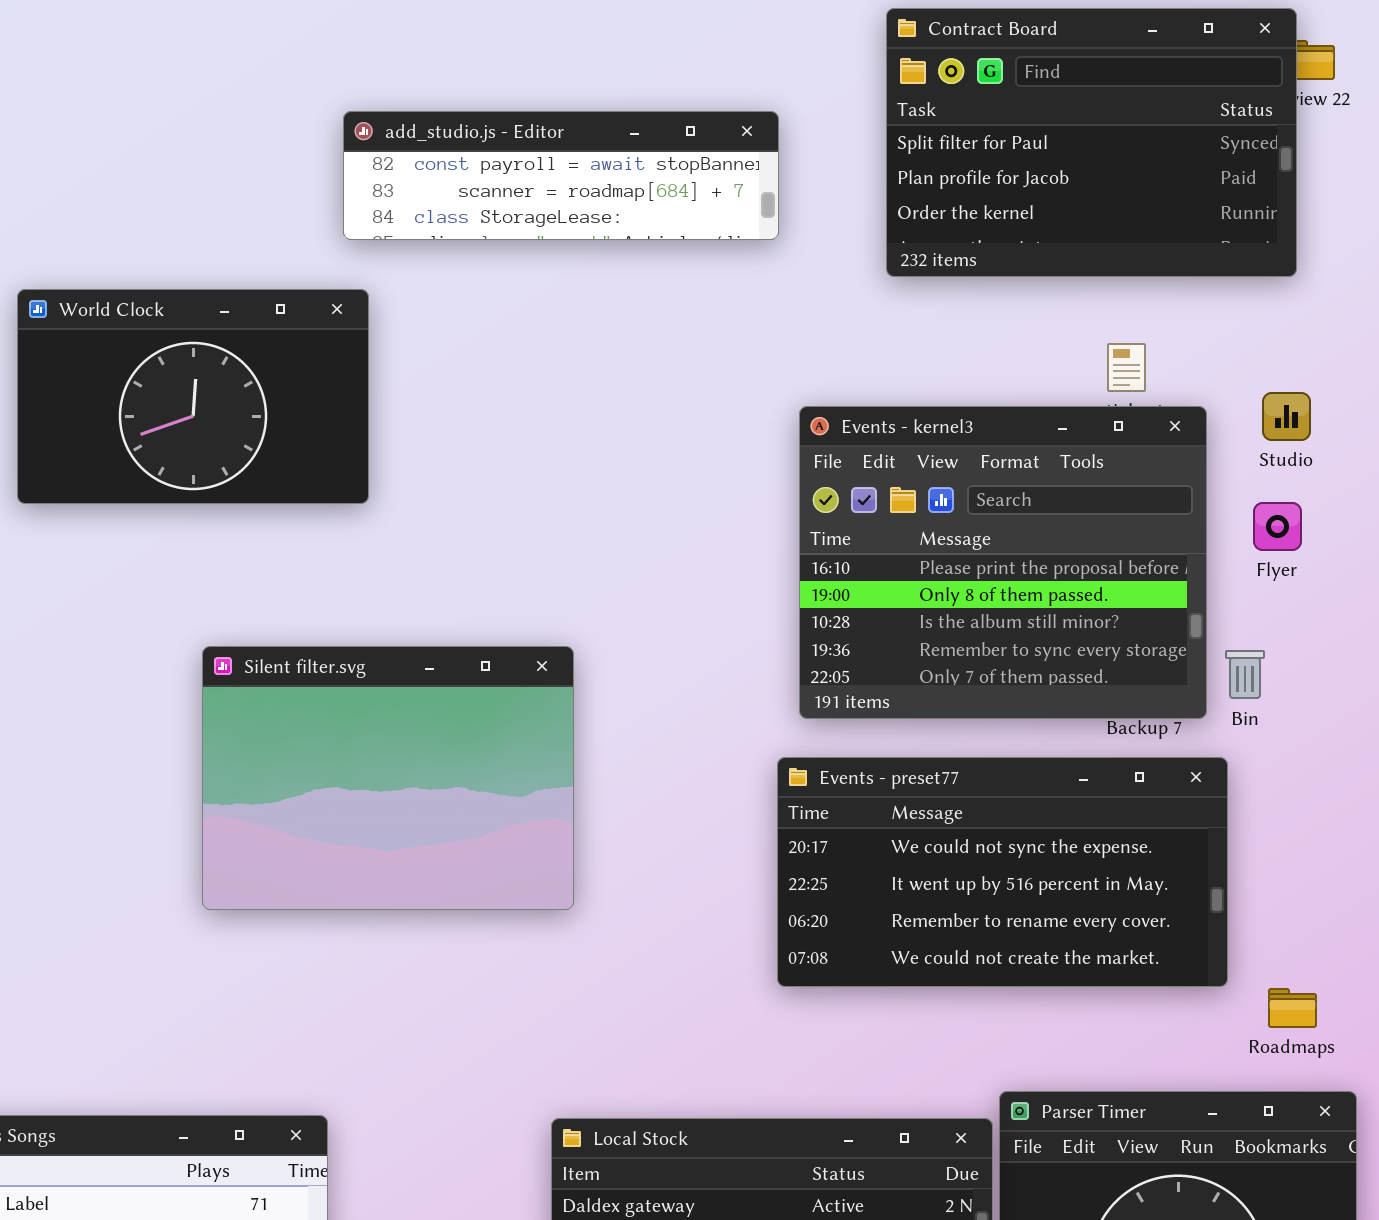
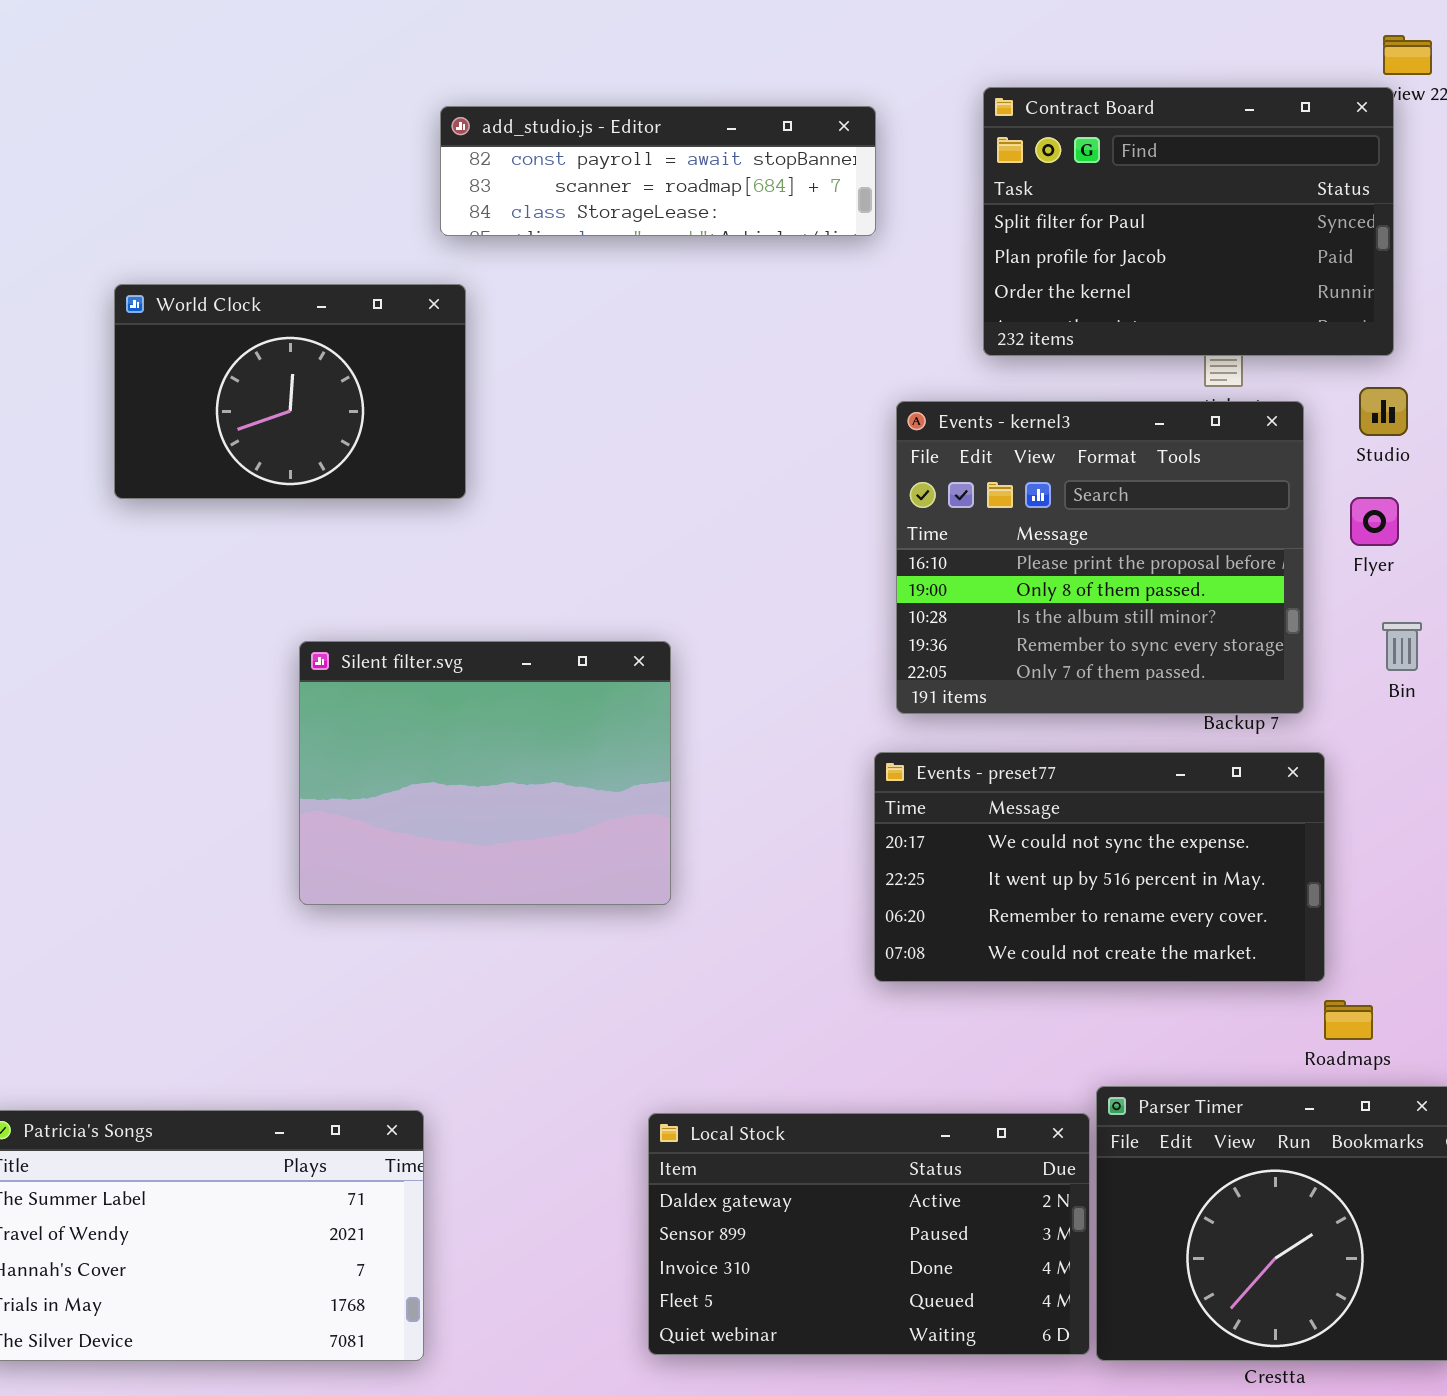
Contract Board: [886,8,1297,277] -> [983,87,1394,356], moved
Bin: [1225,650,1265,699] -> [1382,622,1422,671], moved
Roadmaps: [1268,988,1317,1028] -> [1324,1000,1373,1040], moved

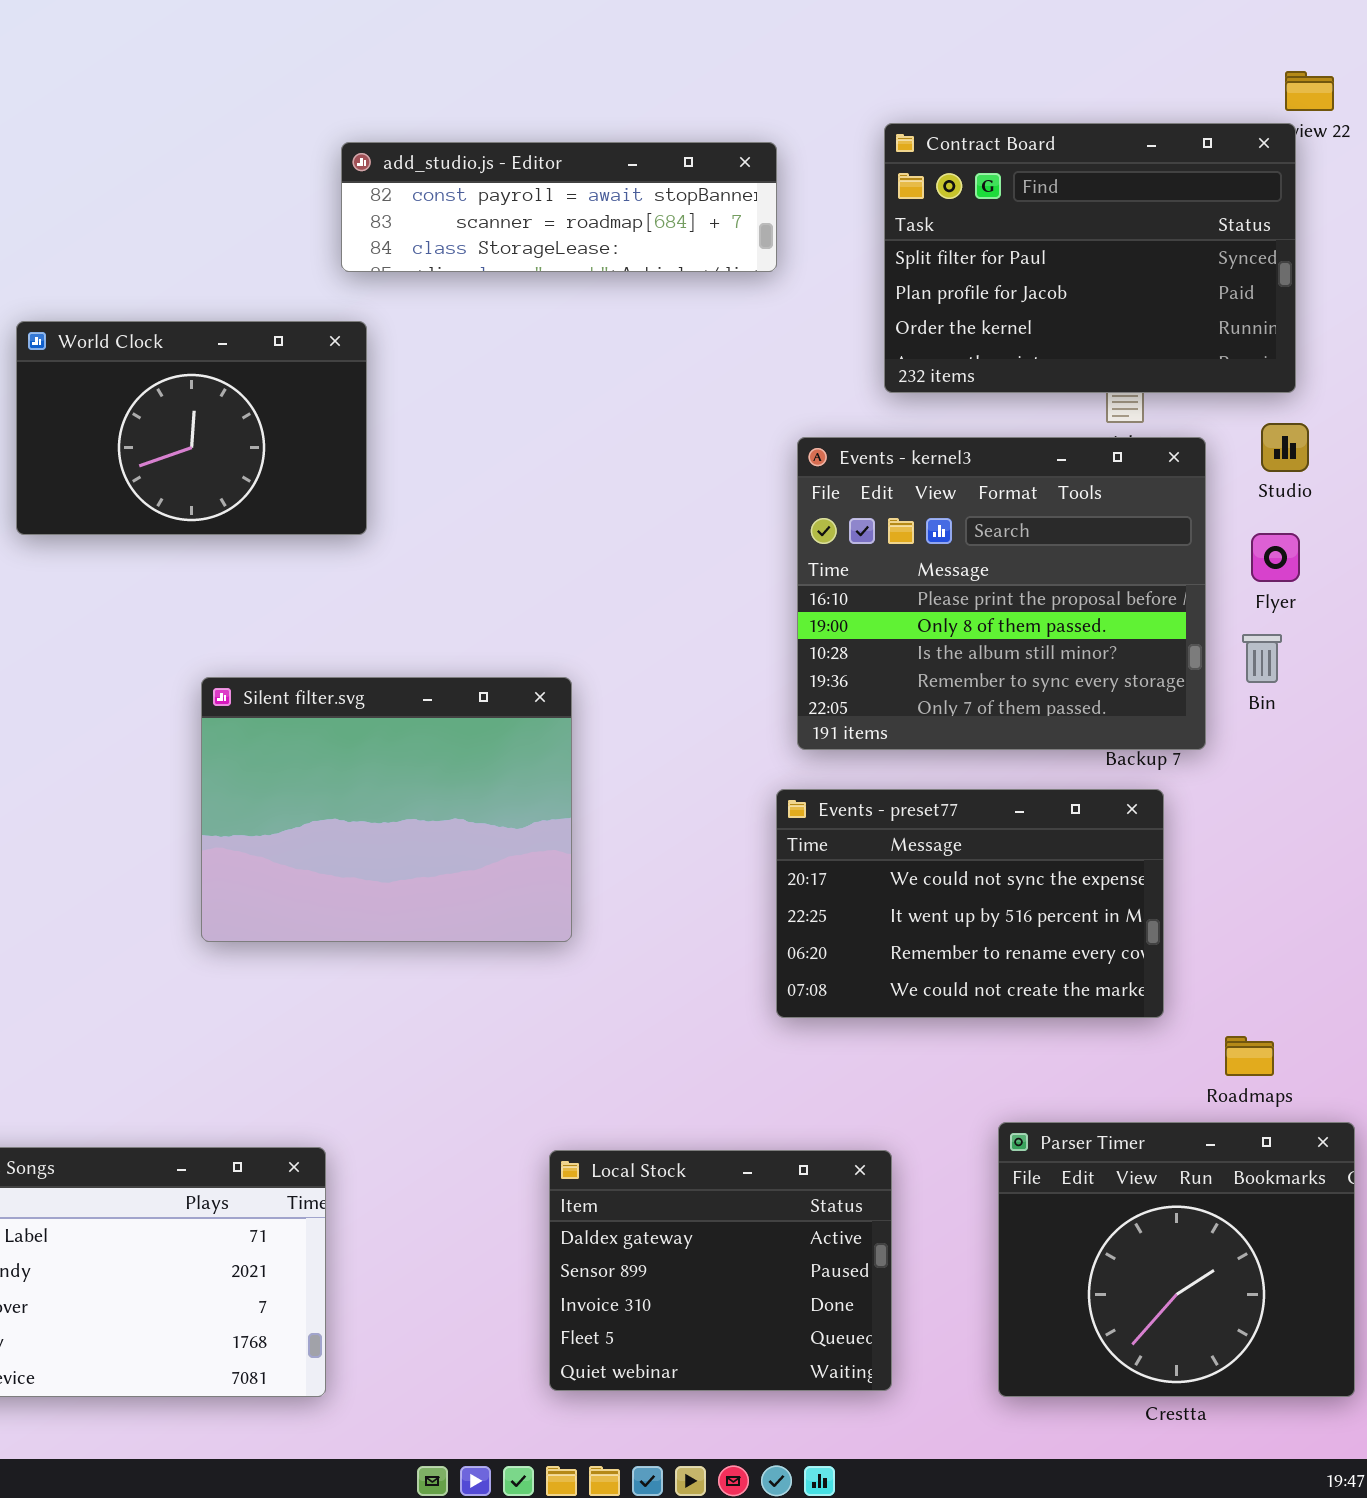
Bin: [1382,622,1422,671] -> [1242,634,1282,683], moved
Events - preset77: [874,752,1325,982] -> [776,789,1164,1018], resized
Local Stock: [648,1113,1090,1355] -> [549,1150,892,1391], resized

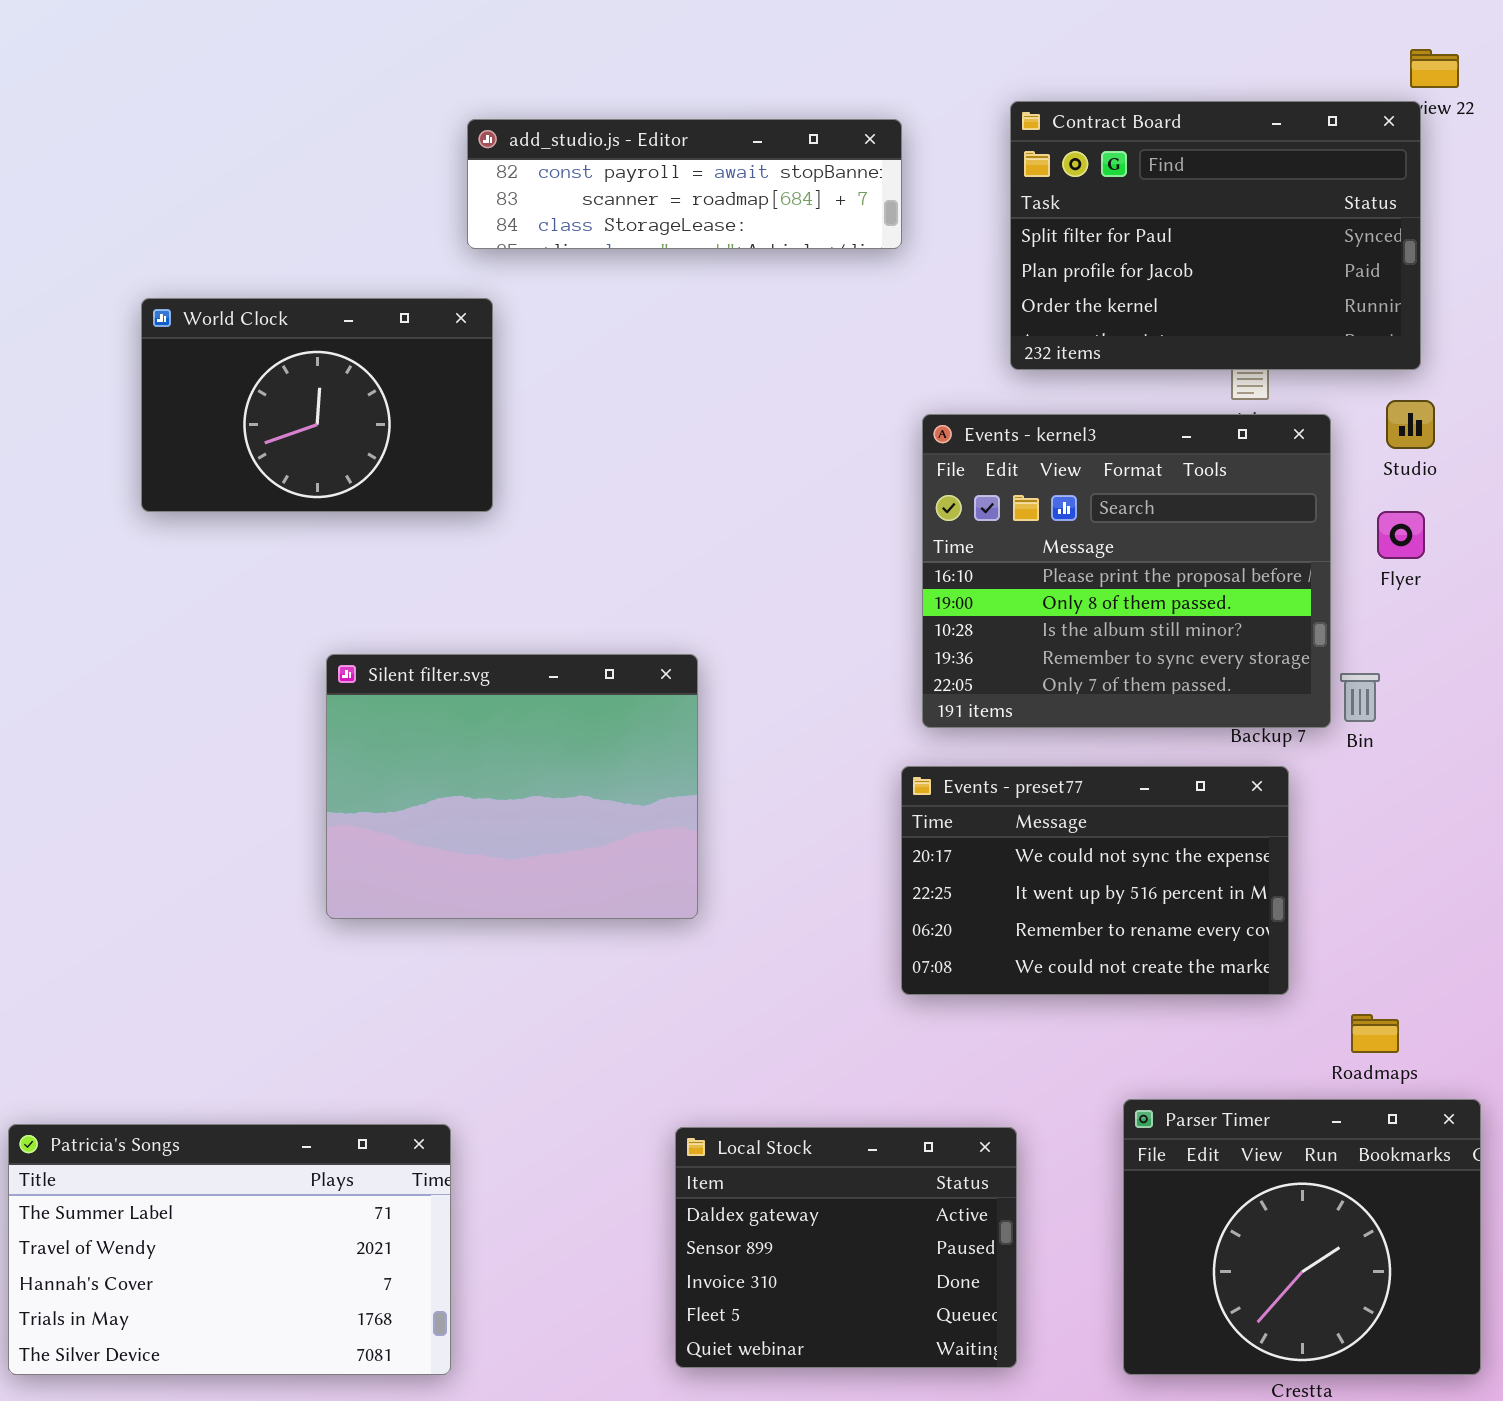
Bin: [1242,634,1282,683] -> [1340,673,1380,722], moved

